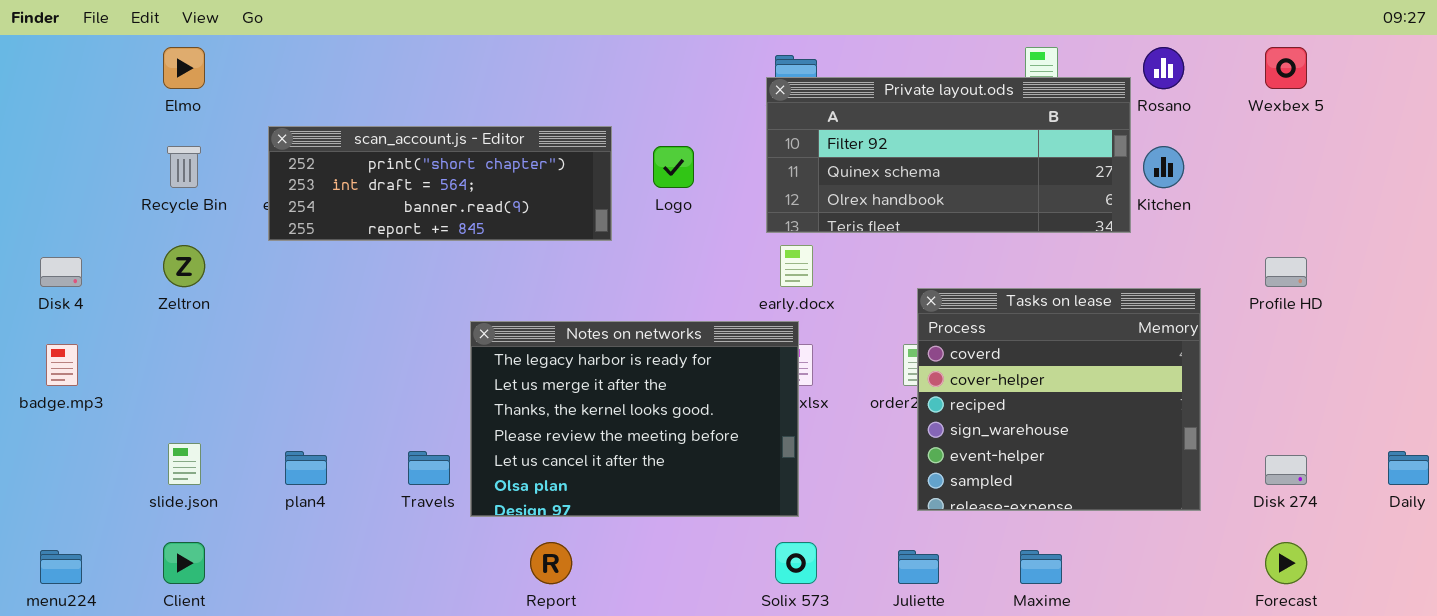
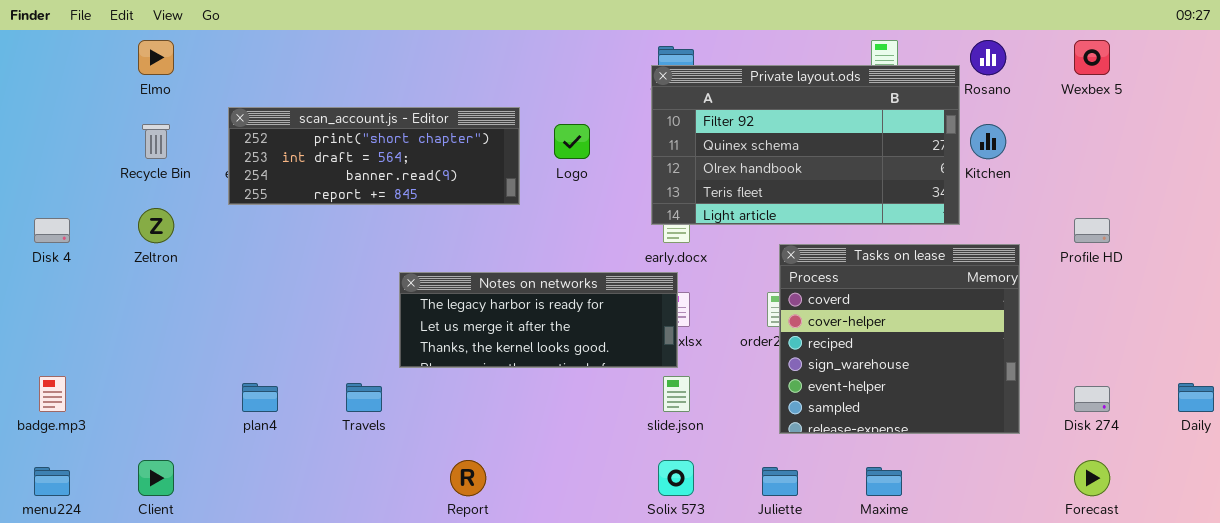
Private layout.ods: [766,77,1131,233] -> [651,65,960,225], resized
Notes on networks: [470,321,799,517] -> [399,272,678,368], resized
badge.mp3: [46,344,78,386] -> [39,376,66,412], moved
slide.json: [168,443,201,485] -> [663,376,690,412], moved

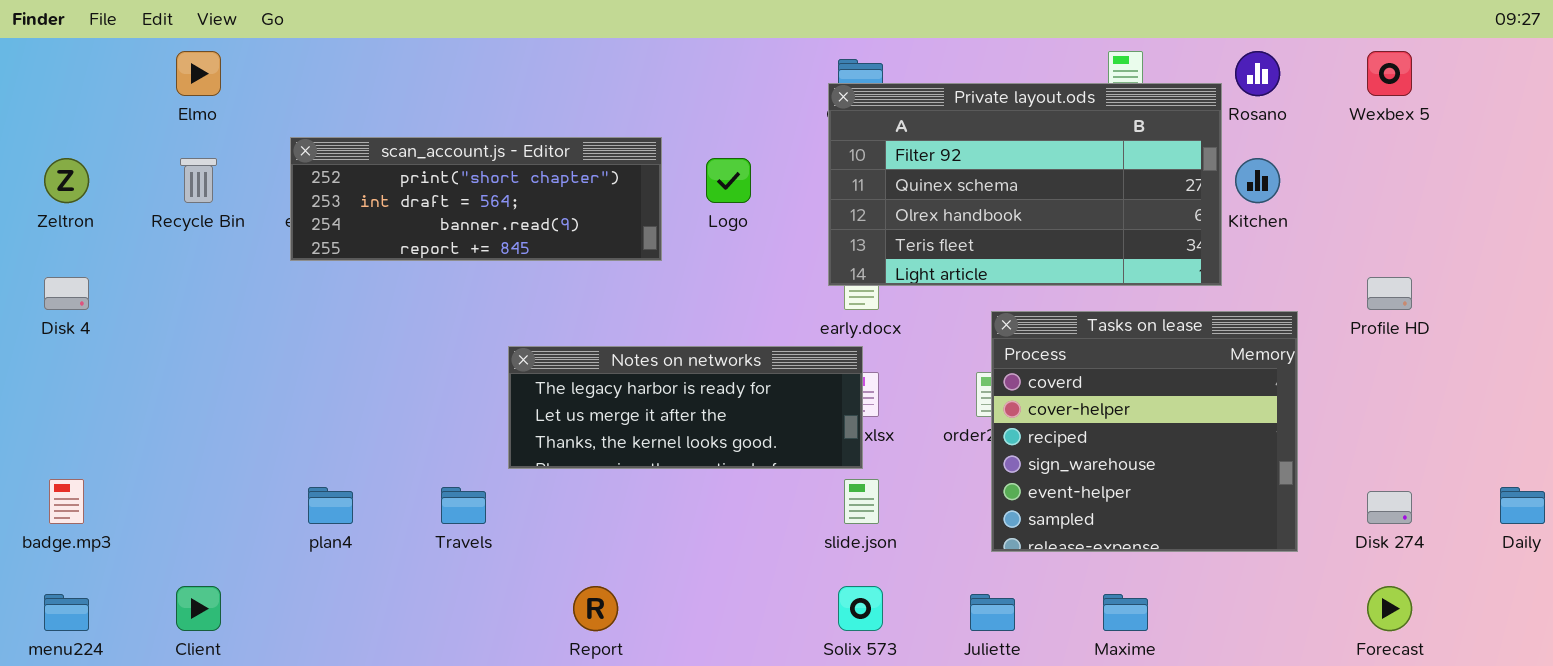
Zeltron: [138,208,174,243] -> [44,158,89,203], moved

